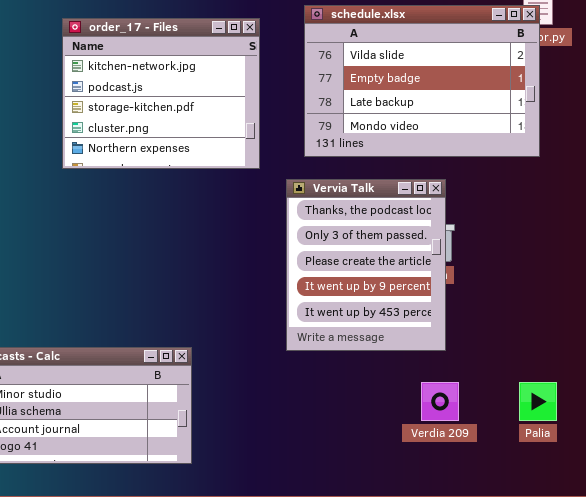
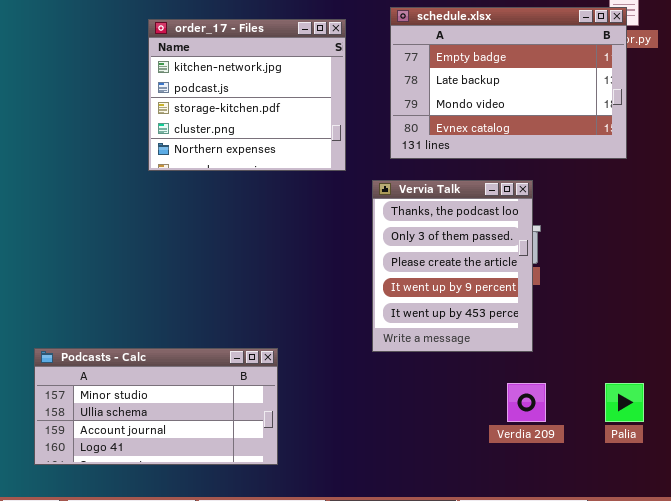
schedule.xlsx: [304,5,540,157] -> [390,7,627,159], scrolled down 1 row

